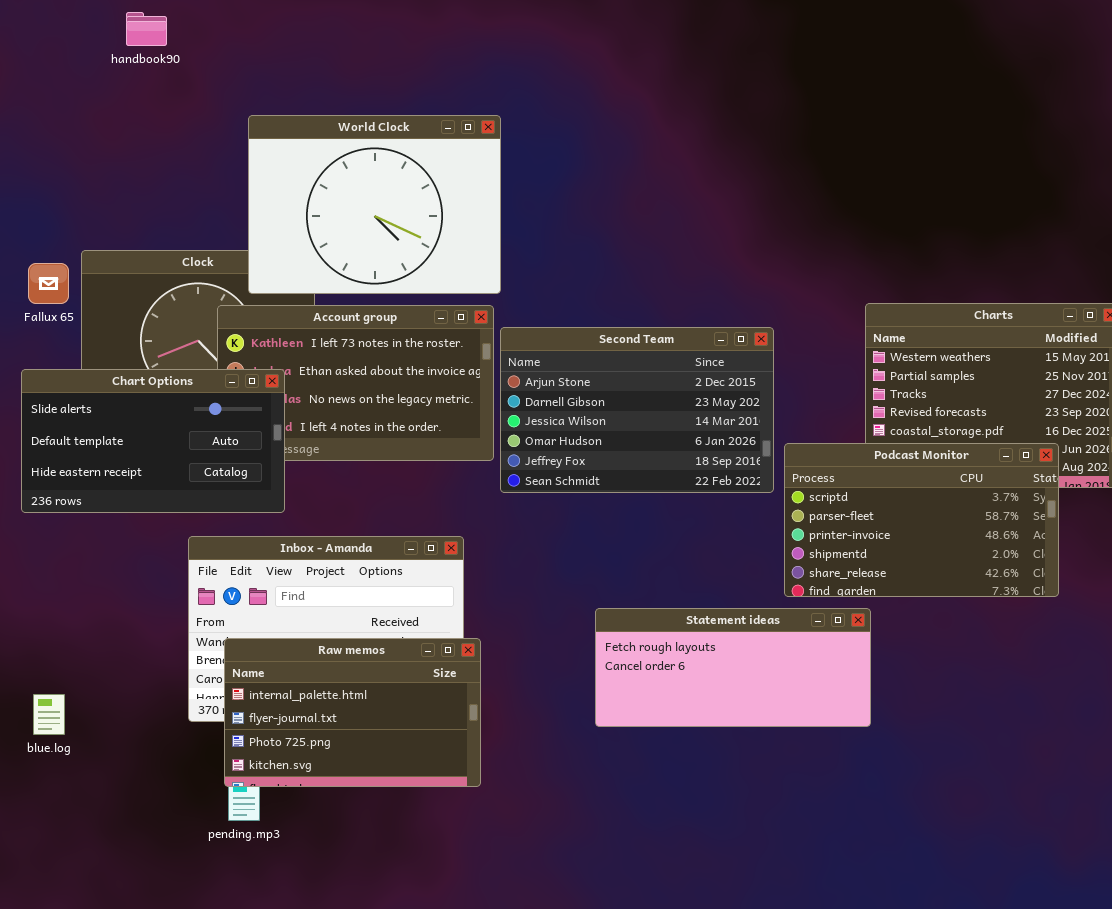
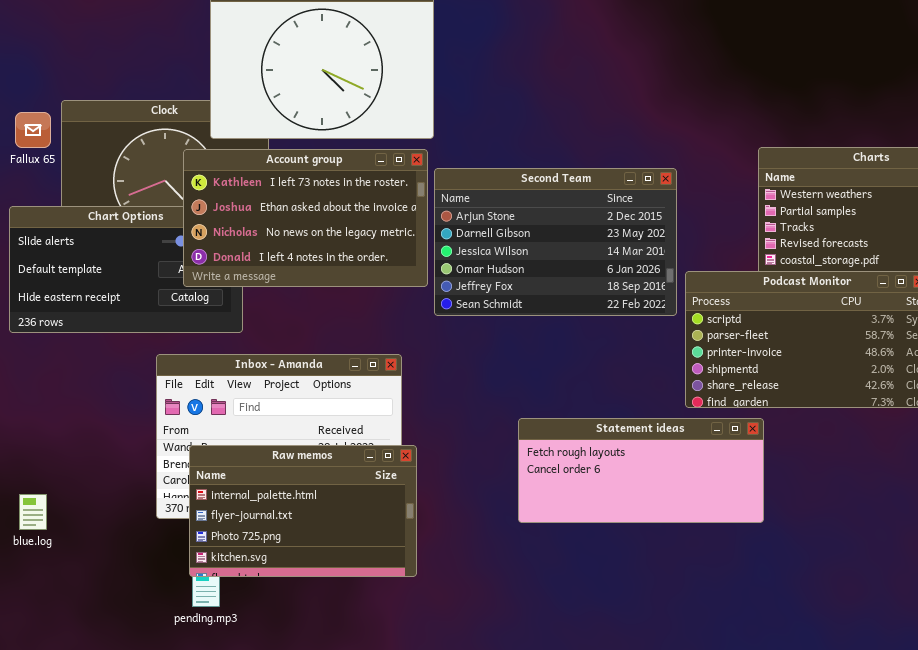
Account group: [217,305,494,461] -> [183,149,428,287], raised

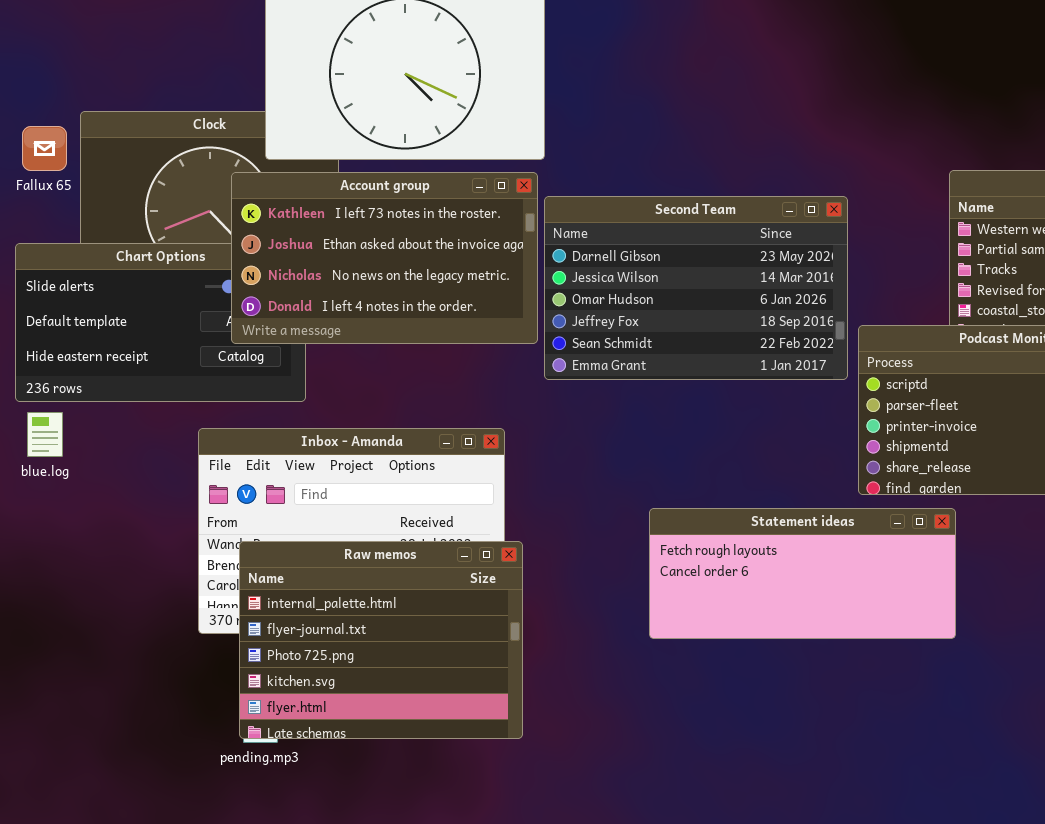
Second Team: [434,168,677,316] -> [544,196,848,380], scrolled down 1 row
Raw memos: [189,445,417,577] -> [239,541,523,739], resized
blue.log: [19,494,47,530] -> [27,412,63,457], moved

